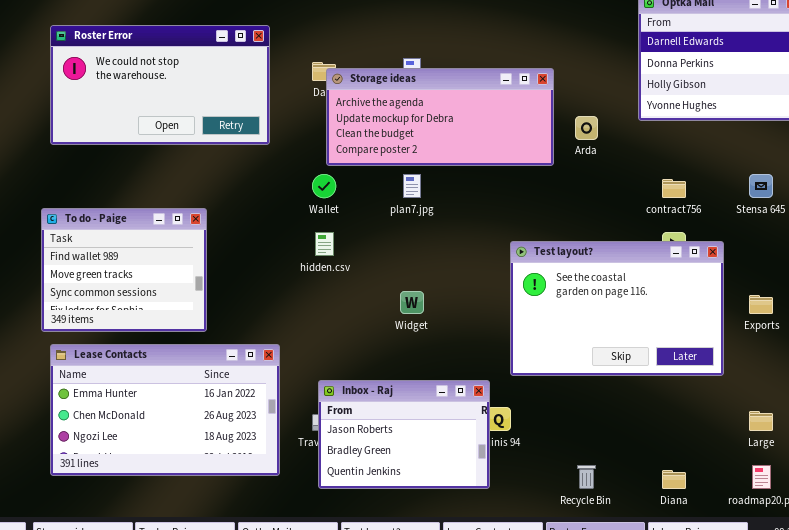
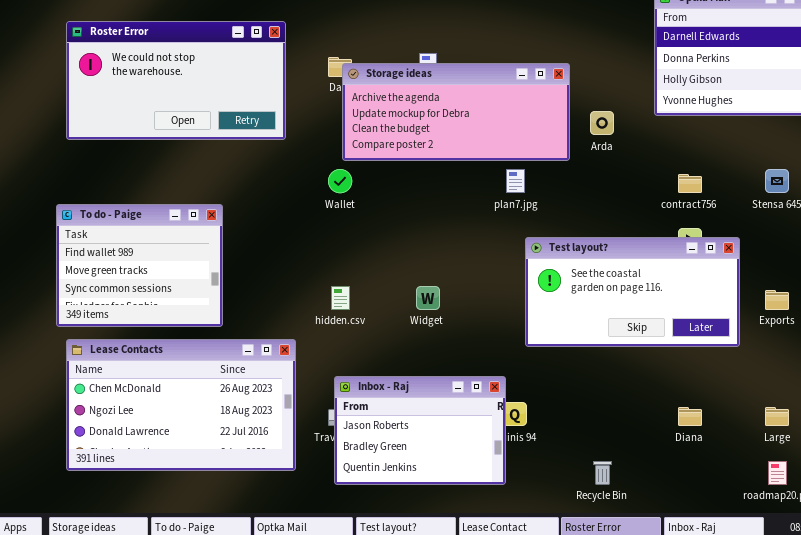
plan7.jpg: [403,174,421,198] -> [506,169,525,193], moved
hidden.csv: [315,232,334,256] -> [331,286,350,310], moved
Test layout?: [510,241,724,376] -> [525,237,740,347], resized
Lease Contacts: [50,344,280,476] -> [66,339,296,471], scrolled down 1 row
Diana: [662,470,686,489] -> [678,407,702,426], moved

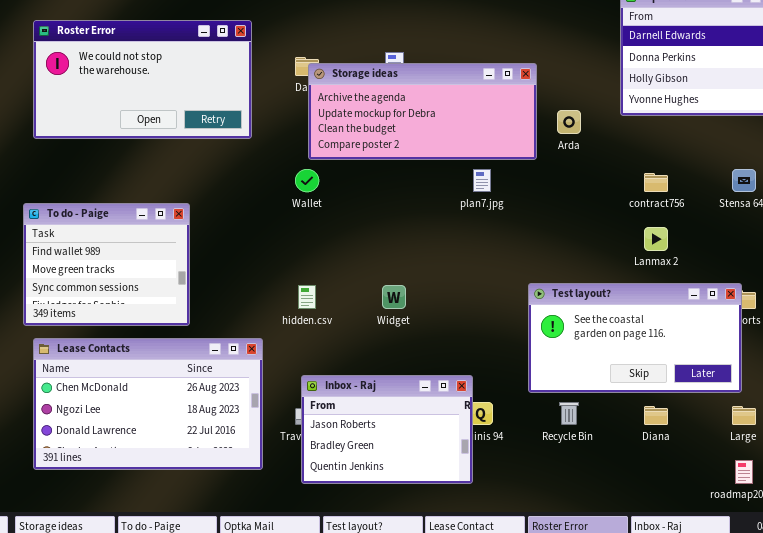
Test layout?: [525,237,740,347] -> [528,283,742,393], moved
Recycle Bin: [593,461,612,485] -> [559,402,579,425], moved

